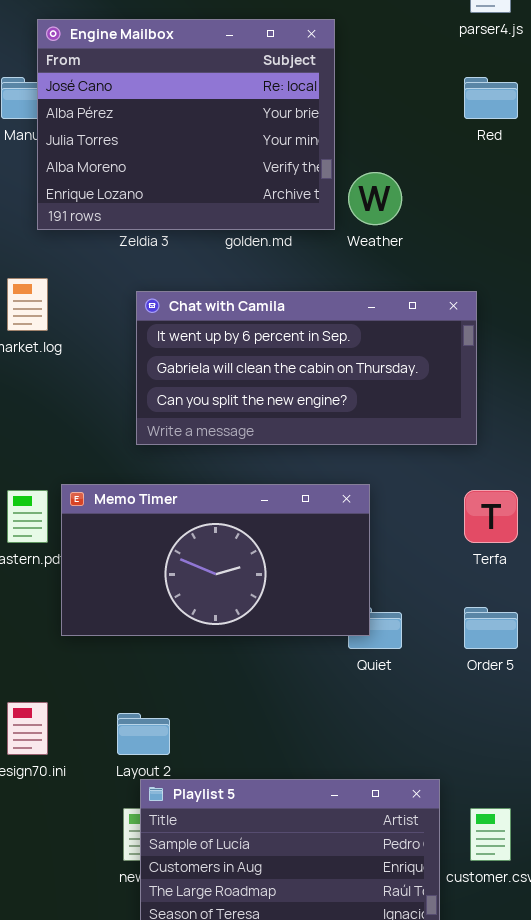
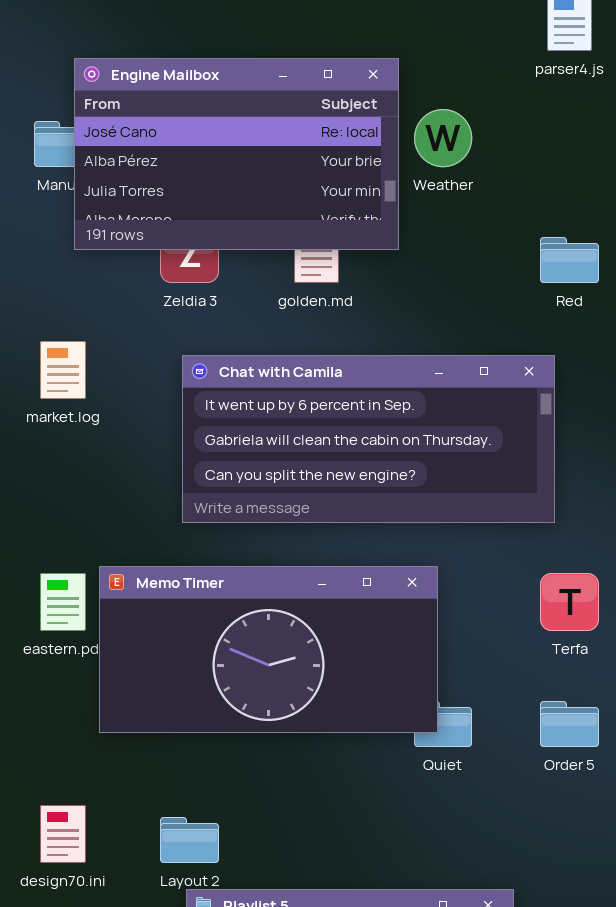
Engine Mailbox: [37,19,335,230] -> [74,58,399,250], resized
Red: [464,77,518,119] -> [540,237,599,283], moved
Weather: [348,172,402,225] -> [414,109,472,167], moved

